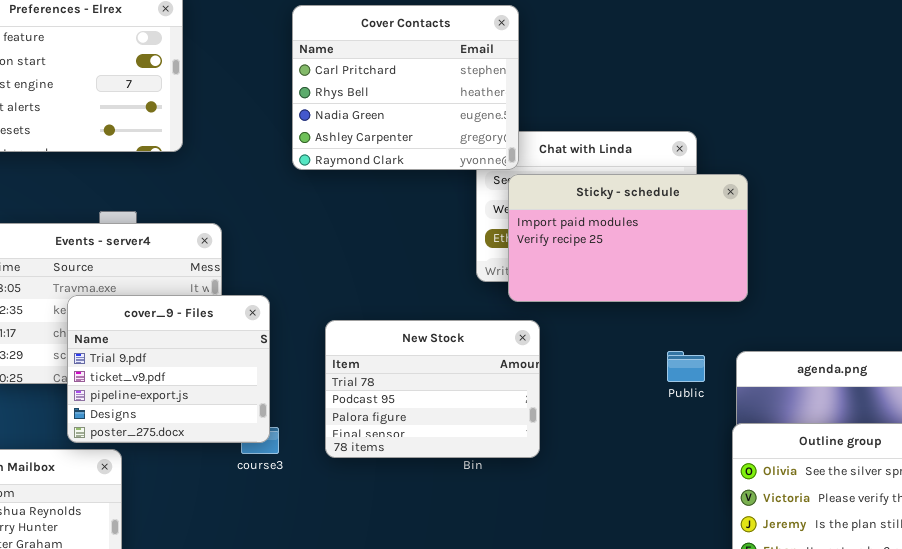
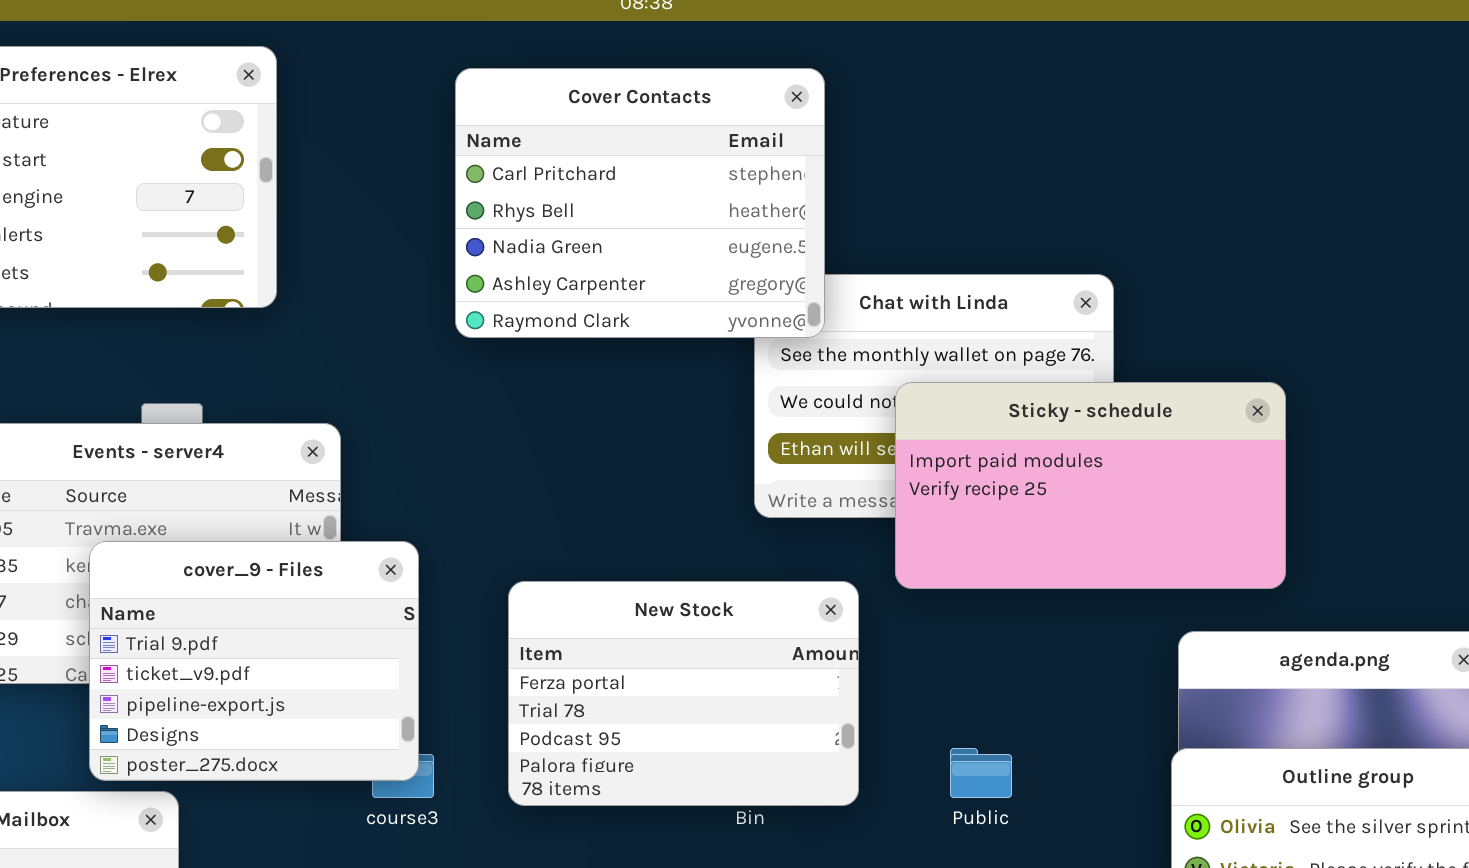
Sticky - schedule: [508,174,748,302] -> [895,382,1286,589], moved
New Stock: [325,320,540,458] -> [508,581,859,806], scrolled up 1 row
Public: [667,351,705,382] -> [950,748,1012,798], moved

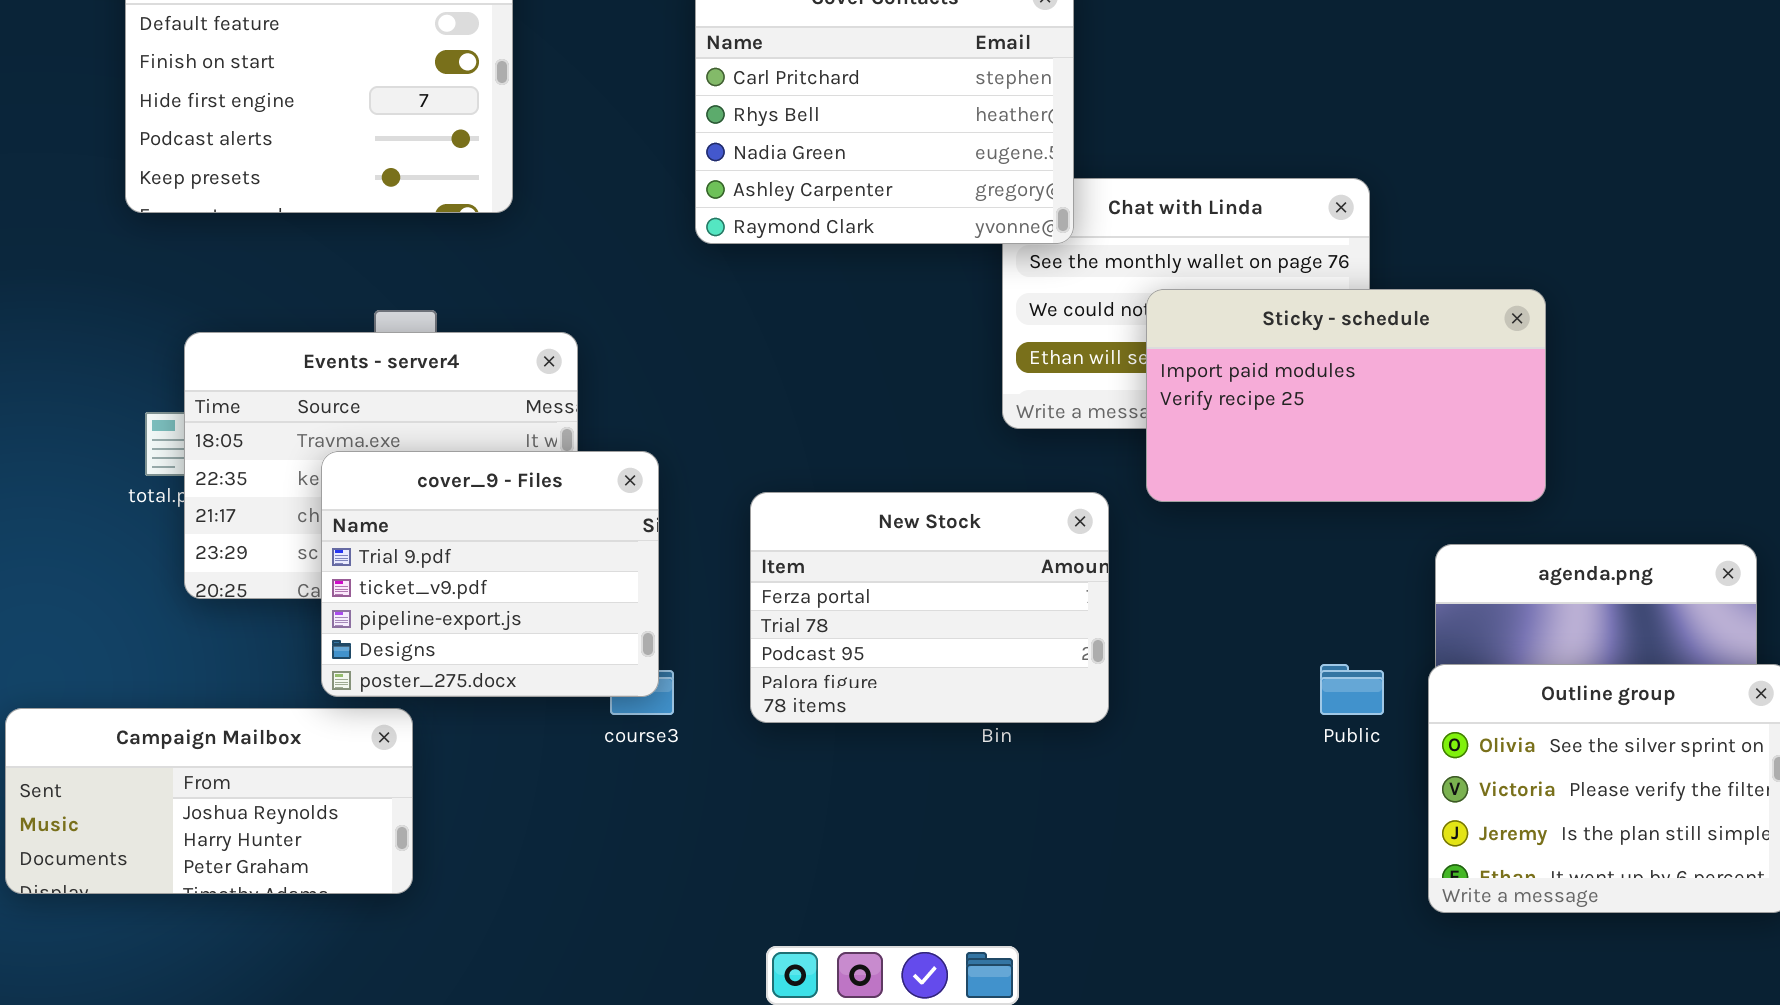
Public: [950,748,1012,798] -> [1320,664,1384,715], moved

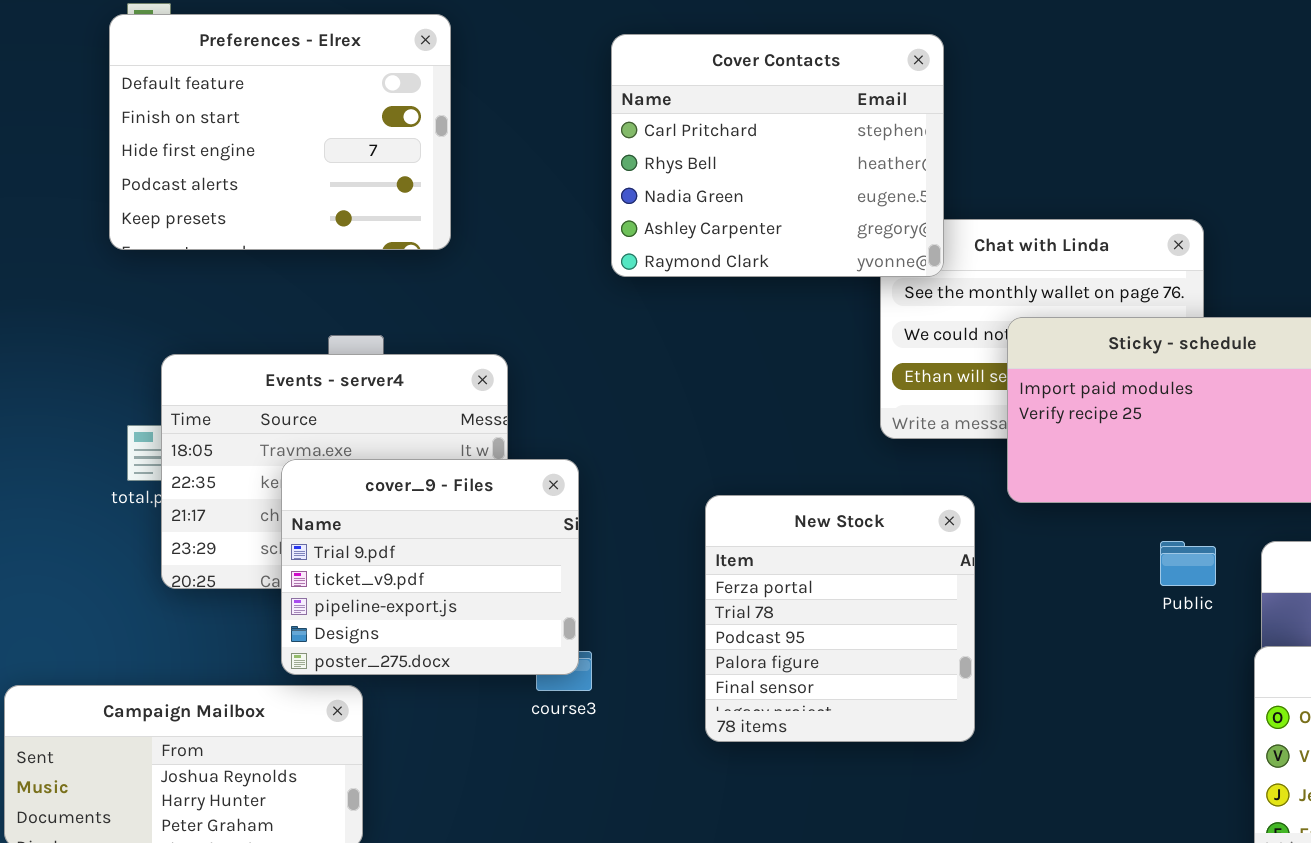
New Stock: [750,492,1109,723] -> [705,495,975,742], resized
Public: [1320,664,1384,715] -> [1160,541,1216,586], moved

